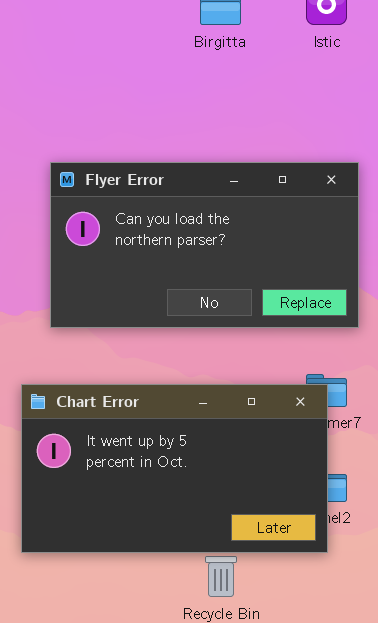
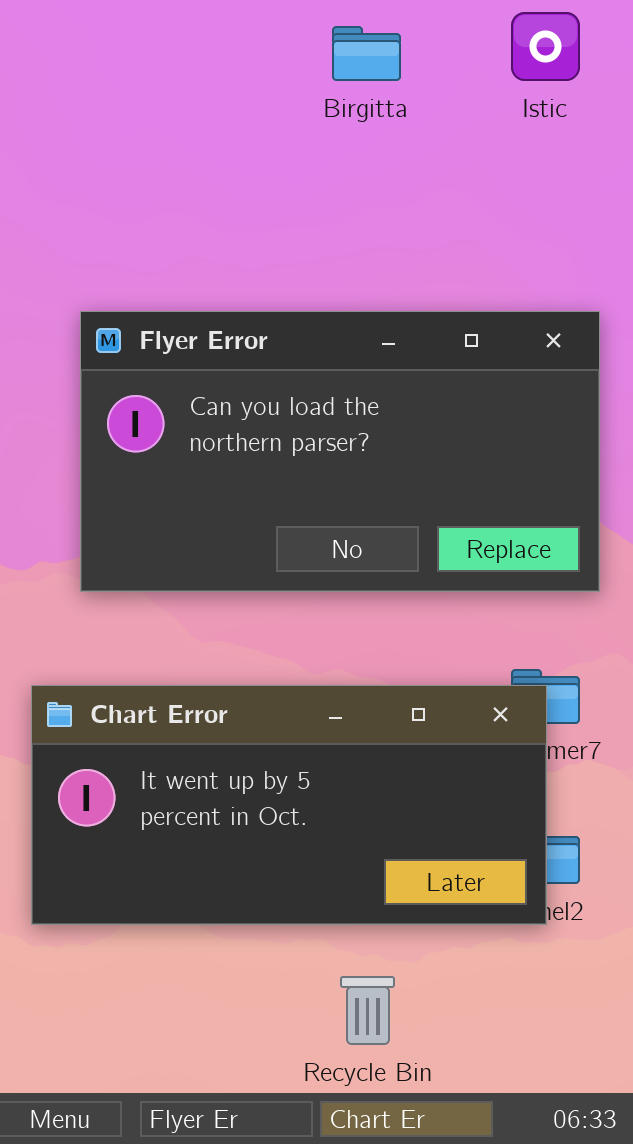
Chart Error: [21,384,328,553] -> [31,685,547,925], resized

